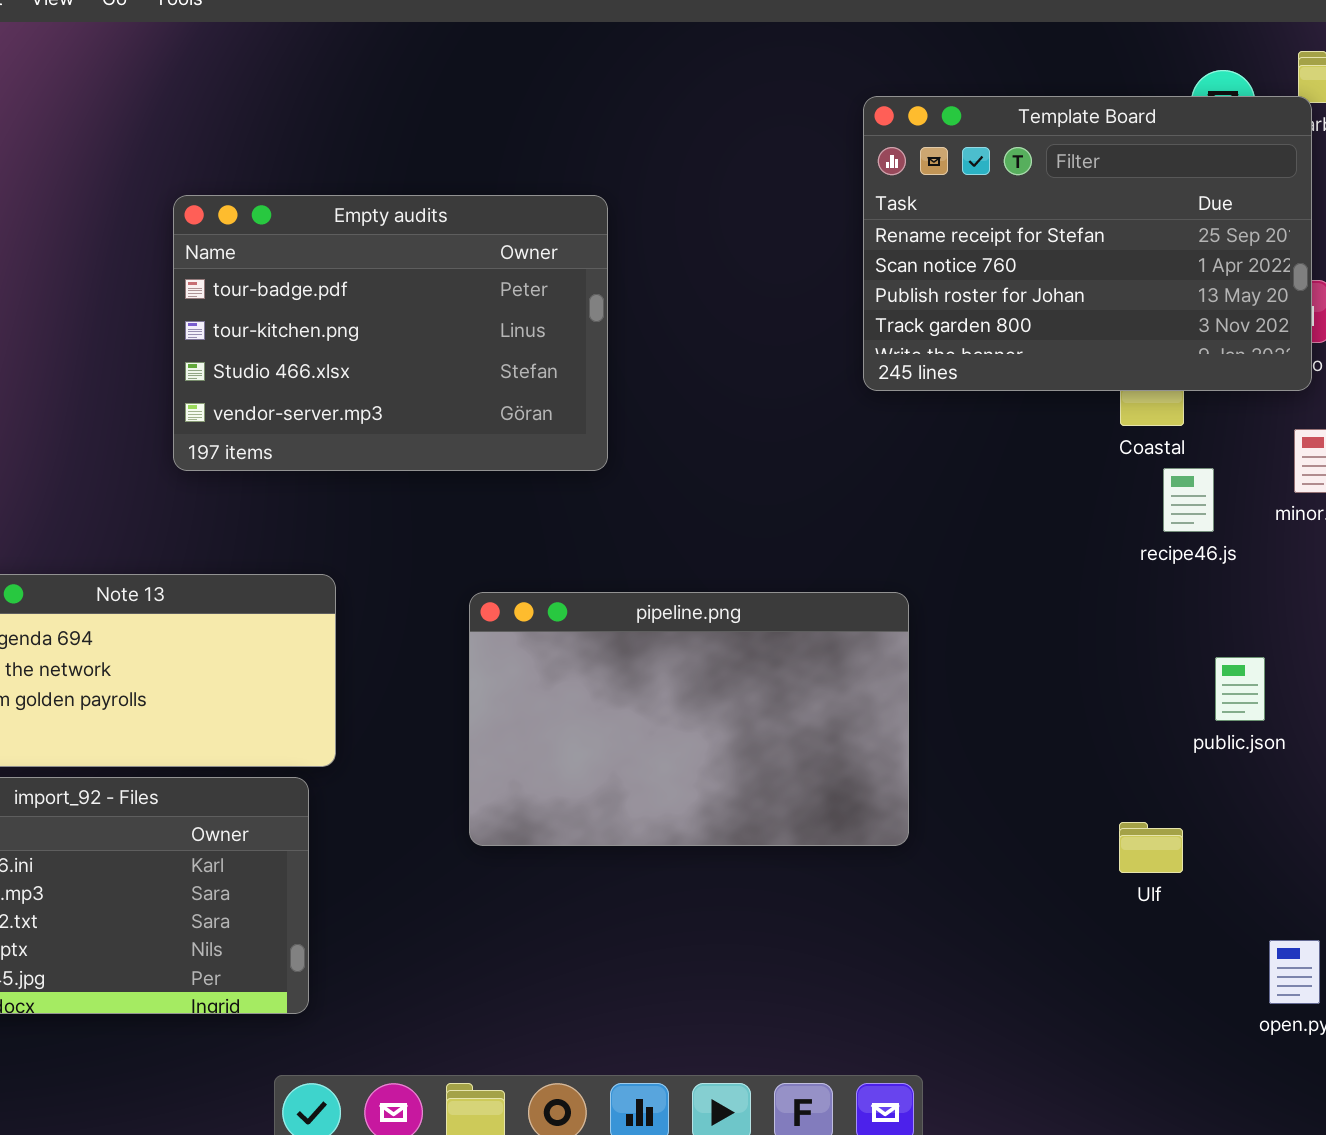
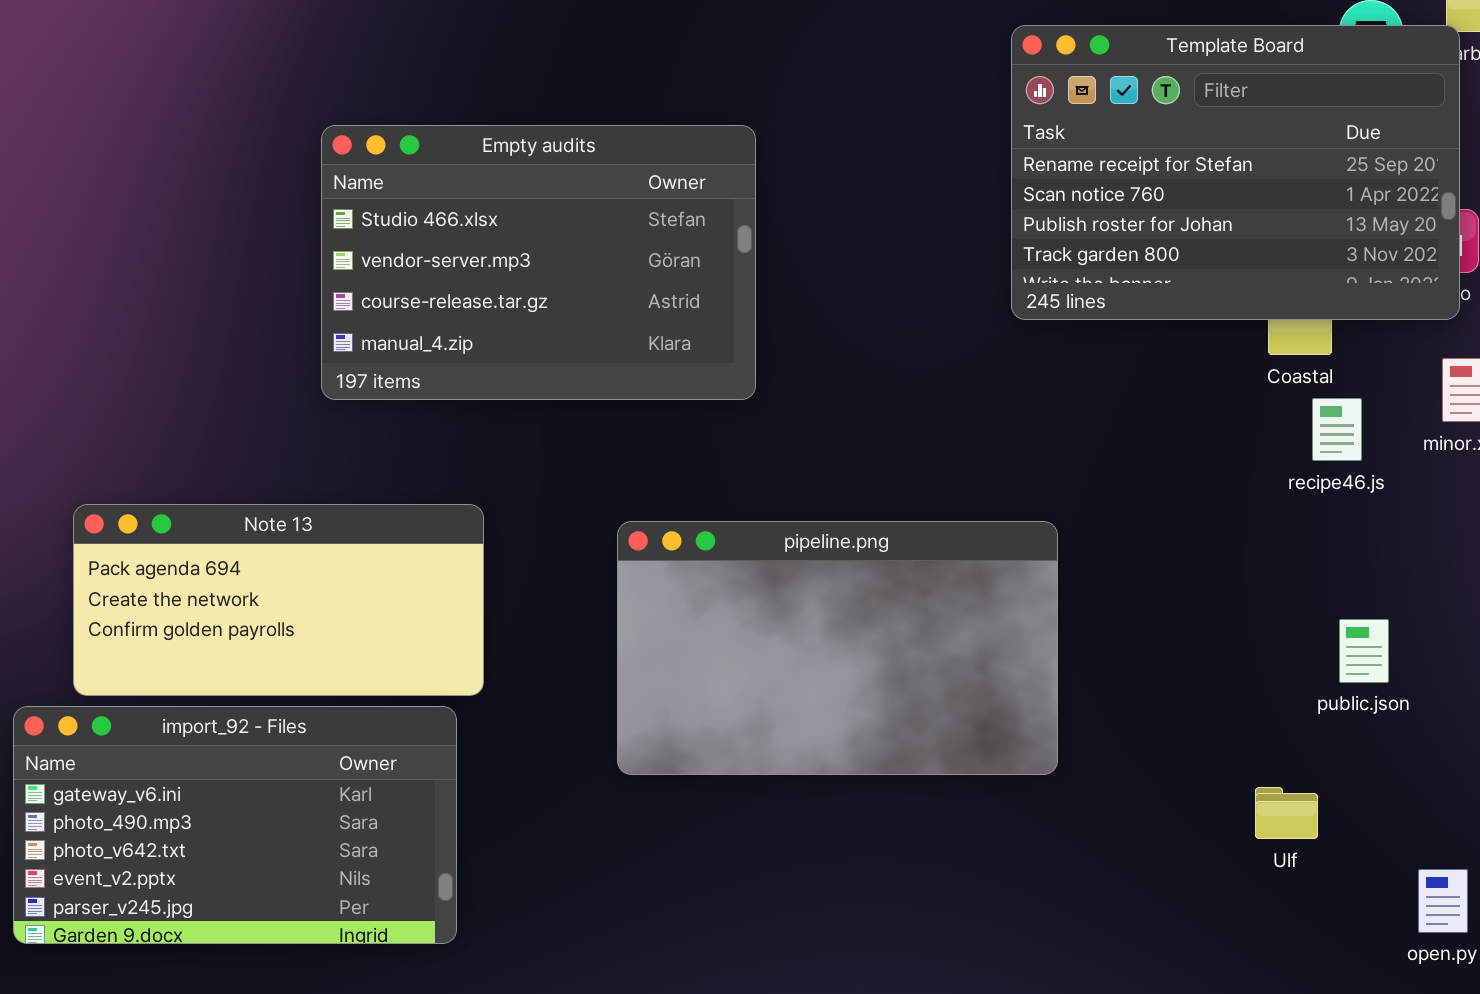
Empty audits: [173,195,608,471] -> [321,125,756,400], scrolled down 2 rows
public.json: [1215,657,1265,721] -> [1339,619,1389,683], moved
Ulf: [1119,822,1183,873] -> [1255,787,1318,839], moved

